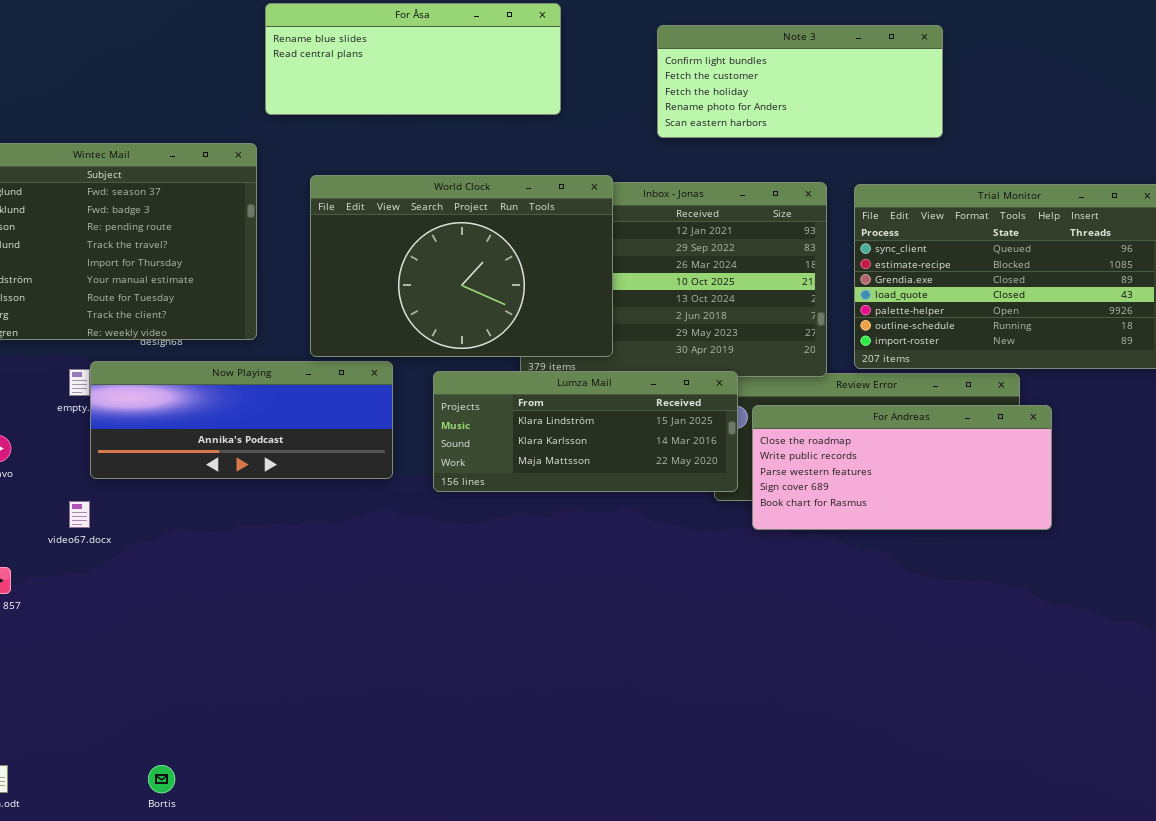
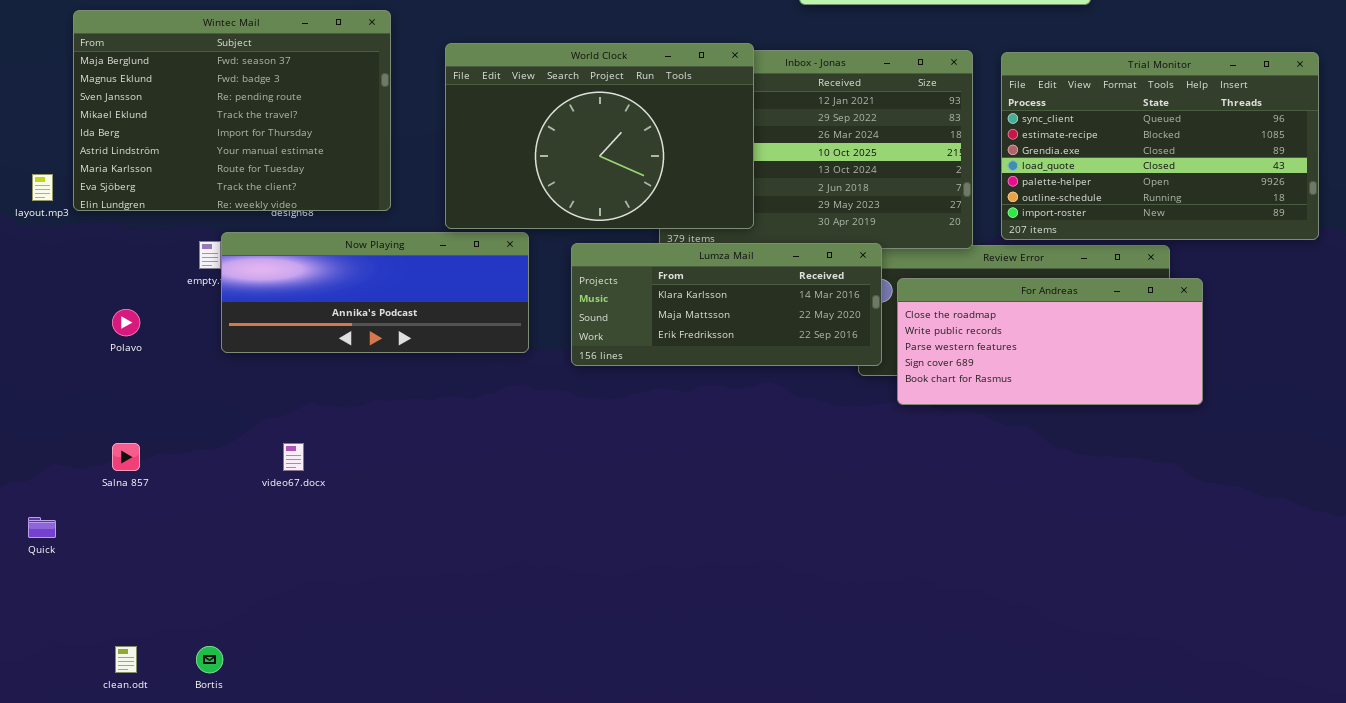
Lumza Mail: [433,371,738,492] -> [571,243,882,366], scrolled down 1 row
video67.docx: [69,501,90,528] -> [283,443,304,471], moved
Bortis: [148,765,175,793] -> [196,646,223,673], moved

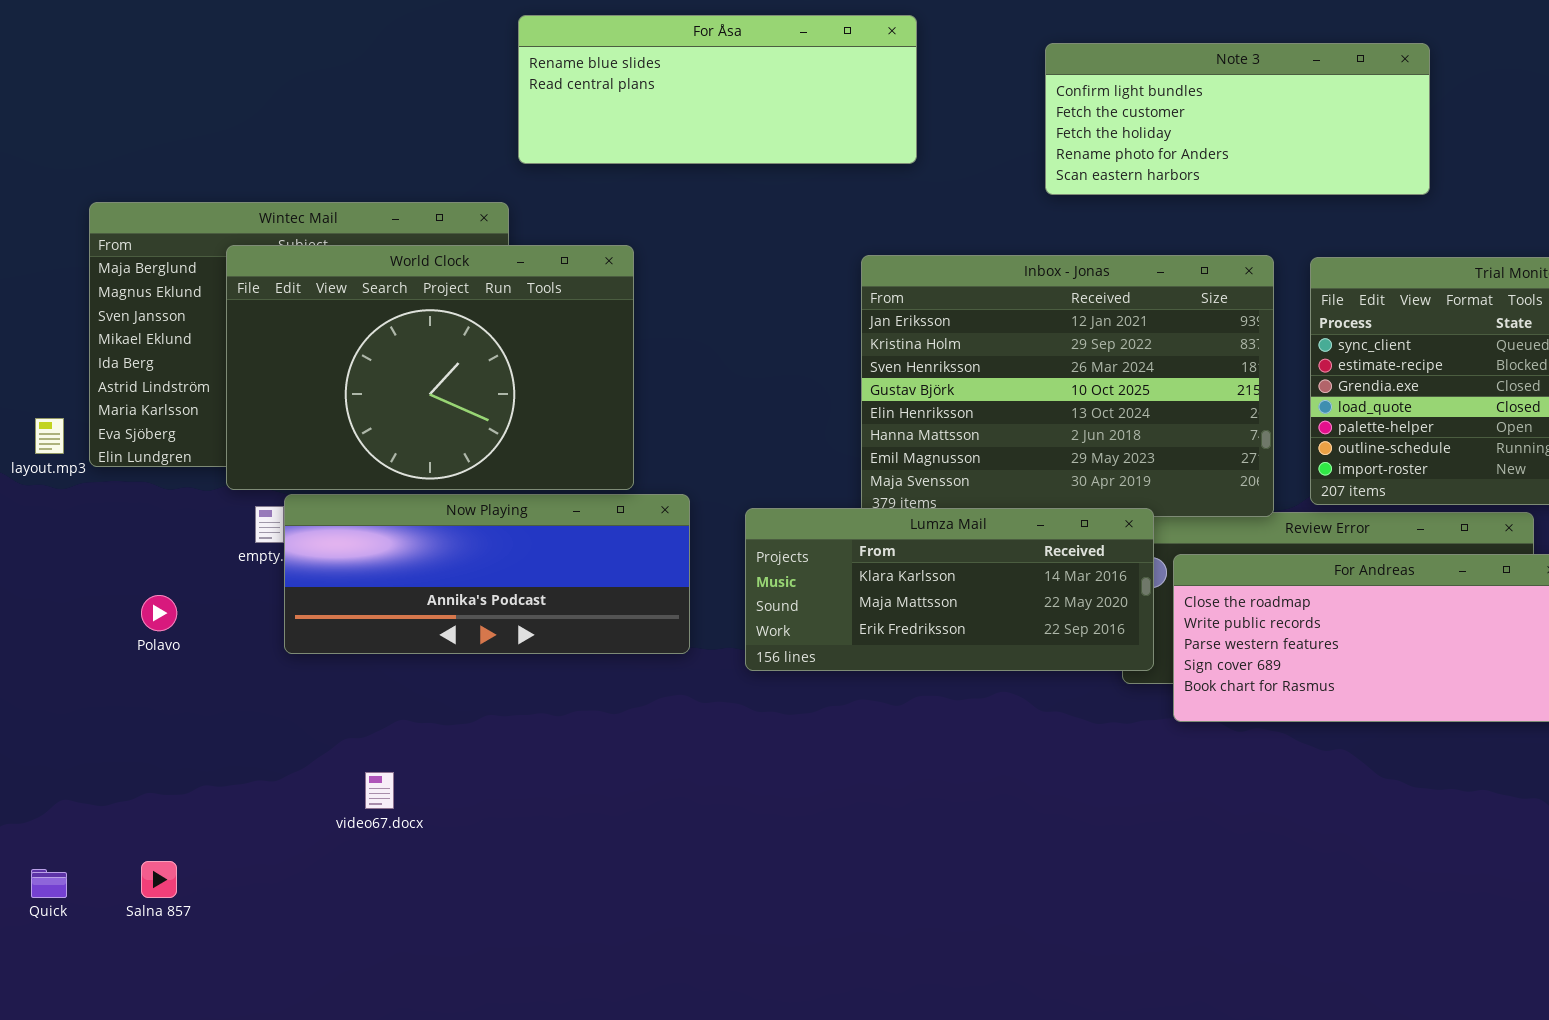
World Clock: [445,43,754,229] -> [226,245,634,490], moved
Salna 857: [112,443,140,471] -> [141,861,177,898], moved

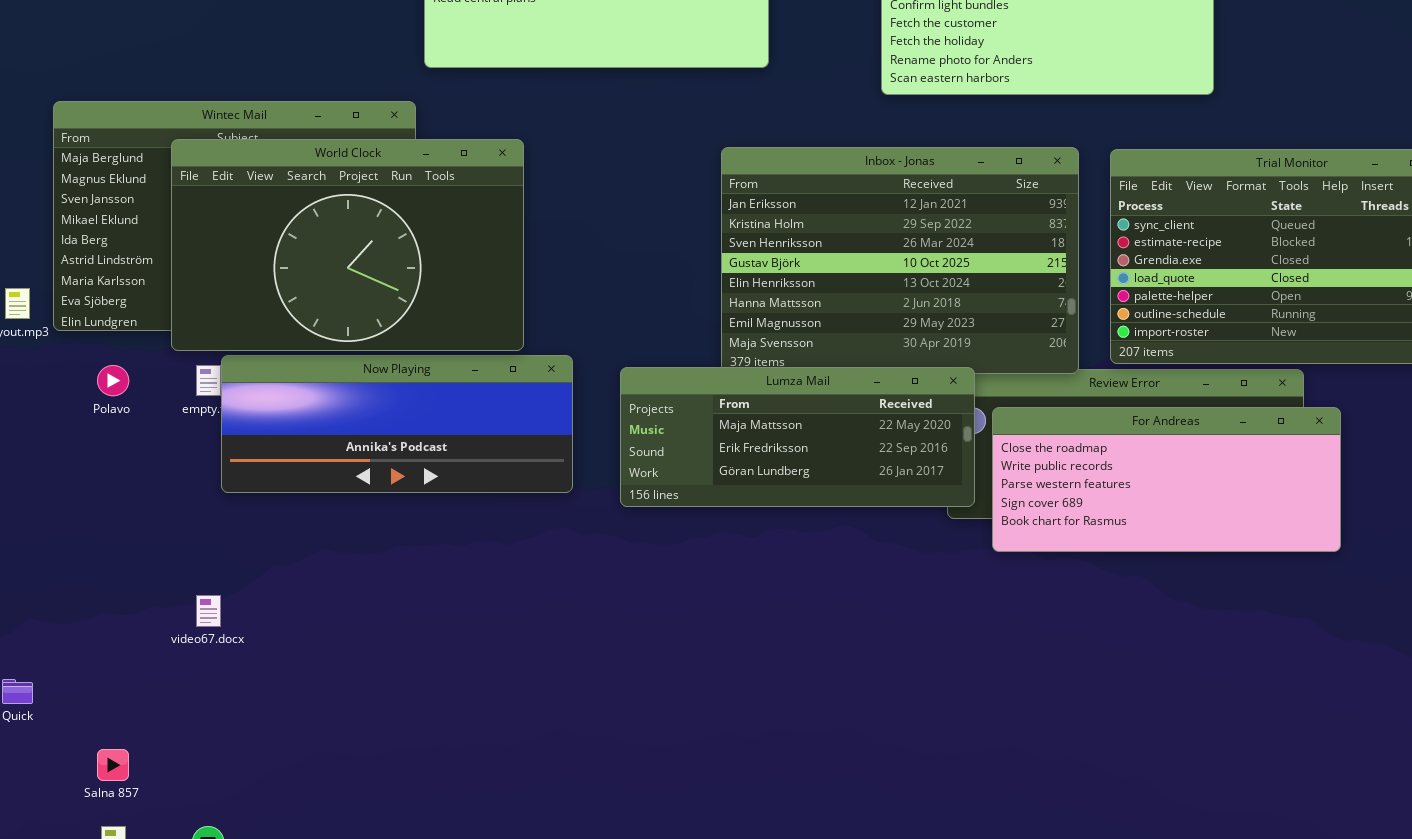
Lumza Mail: [745,508,1154,671] -> [620,367,975,507], scrolled down 1 row
Polavo: [141,595,177,631] -> [97,365,129,396], moved
video67.docx: [365,772,394,809] -> [196,595,221,627], moved
Salna 857: [141,861,177,898] -> [97,749,129,781], moved

